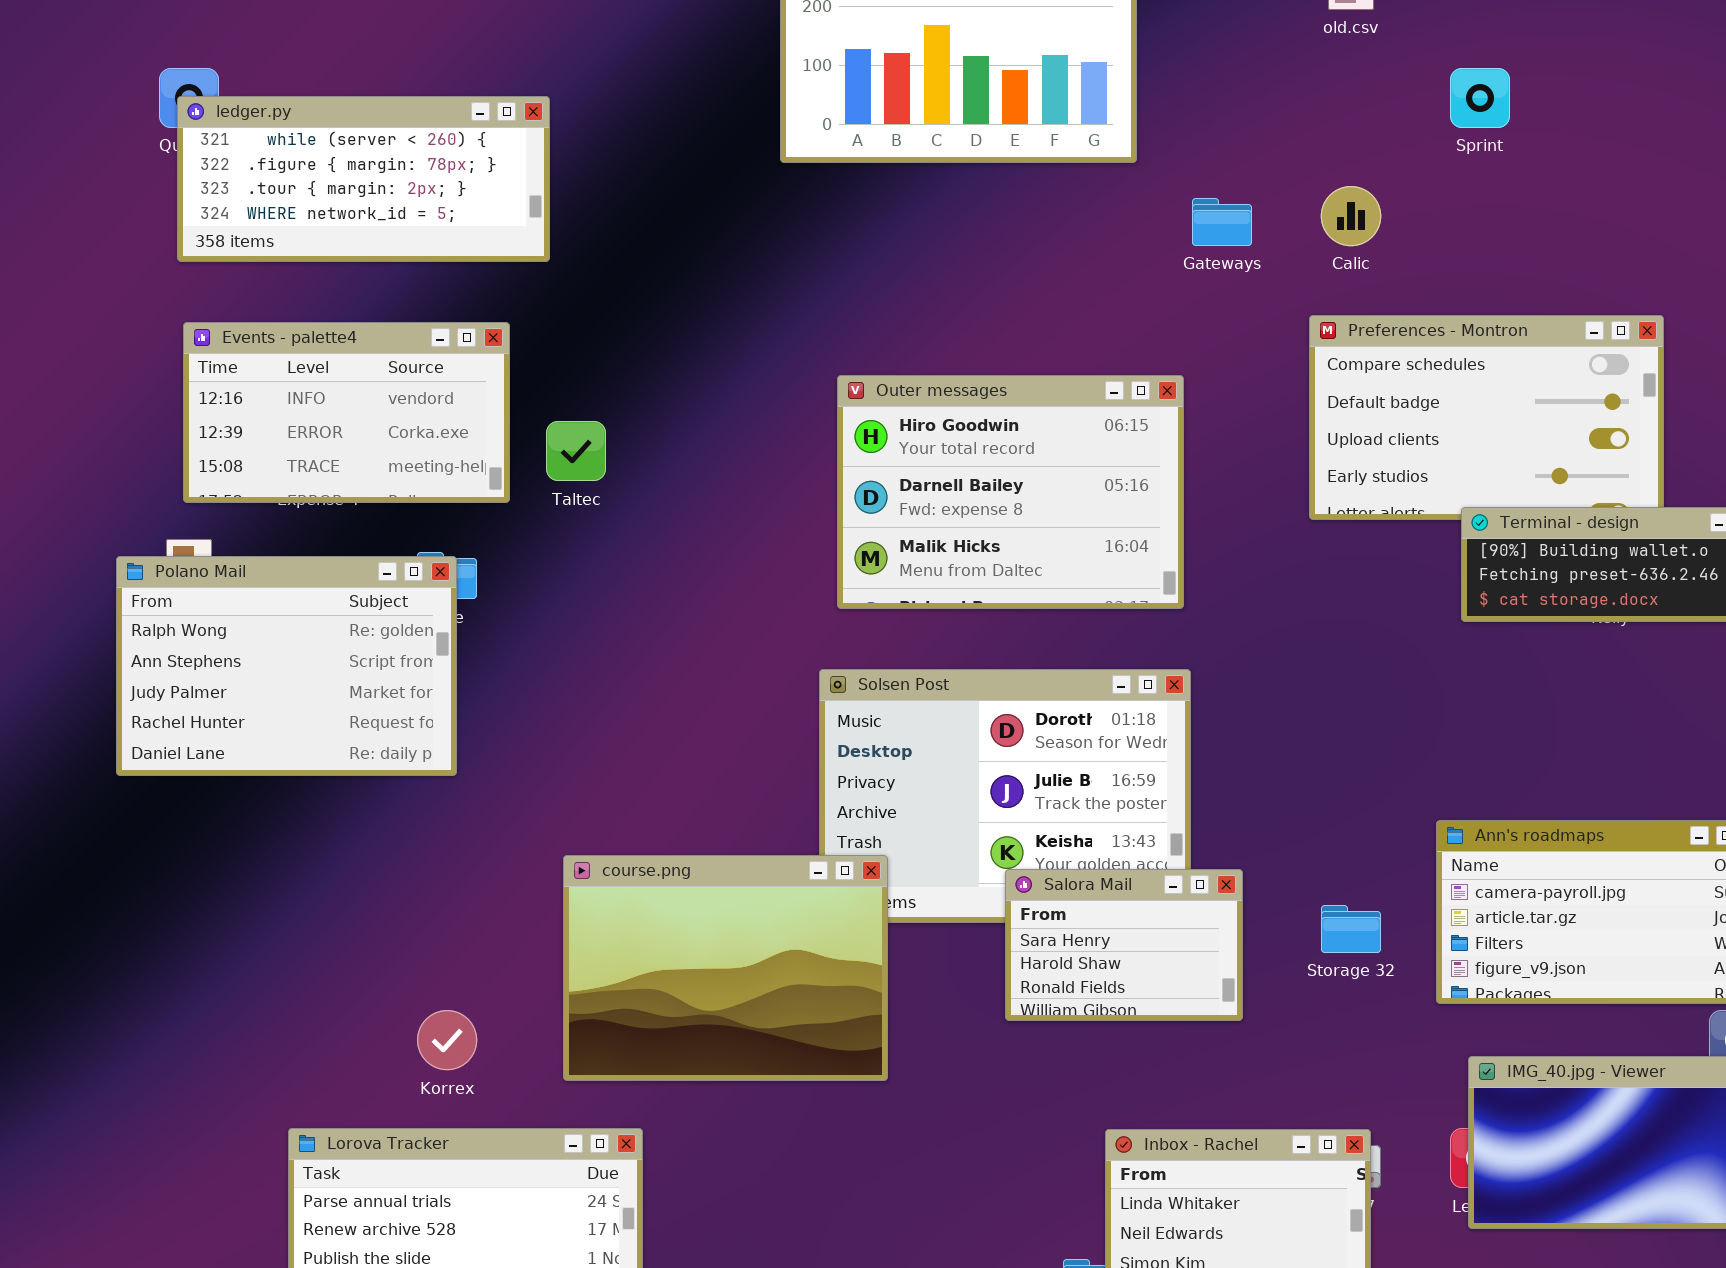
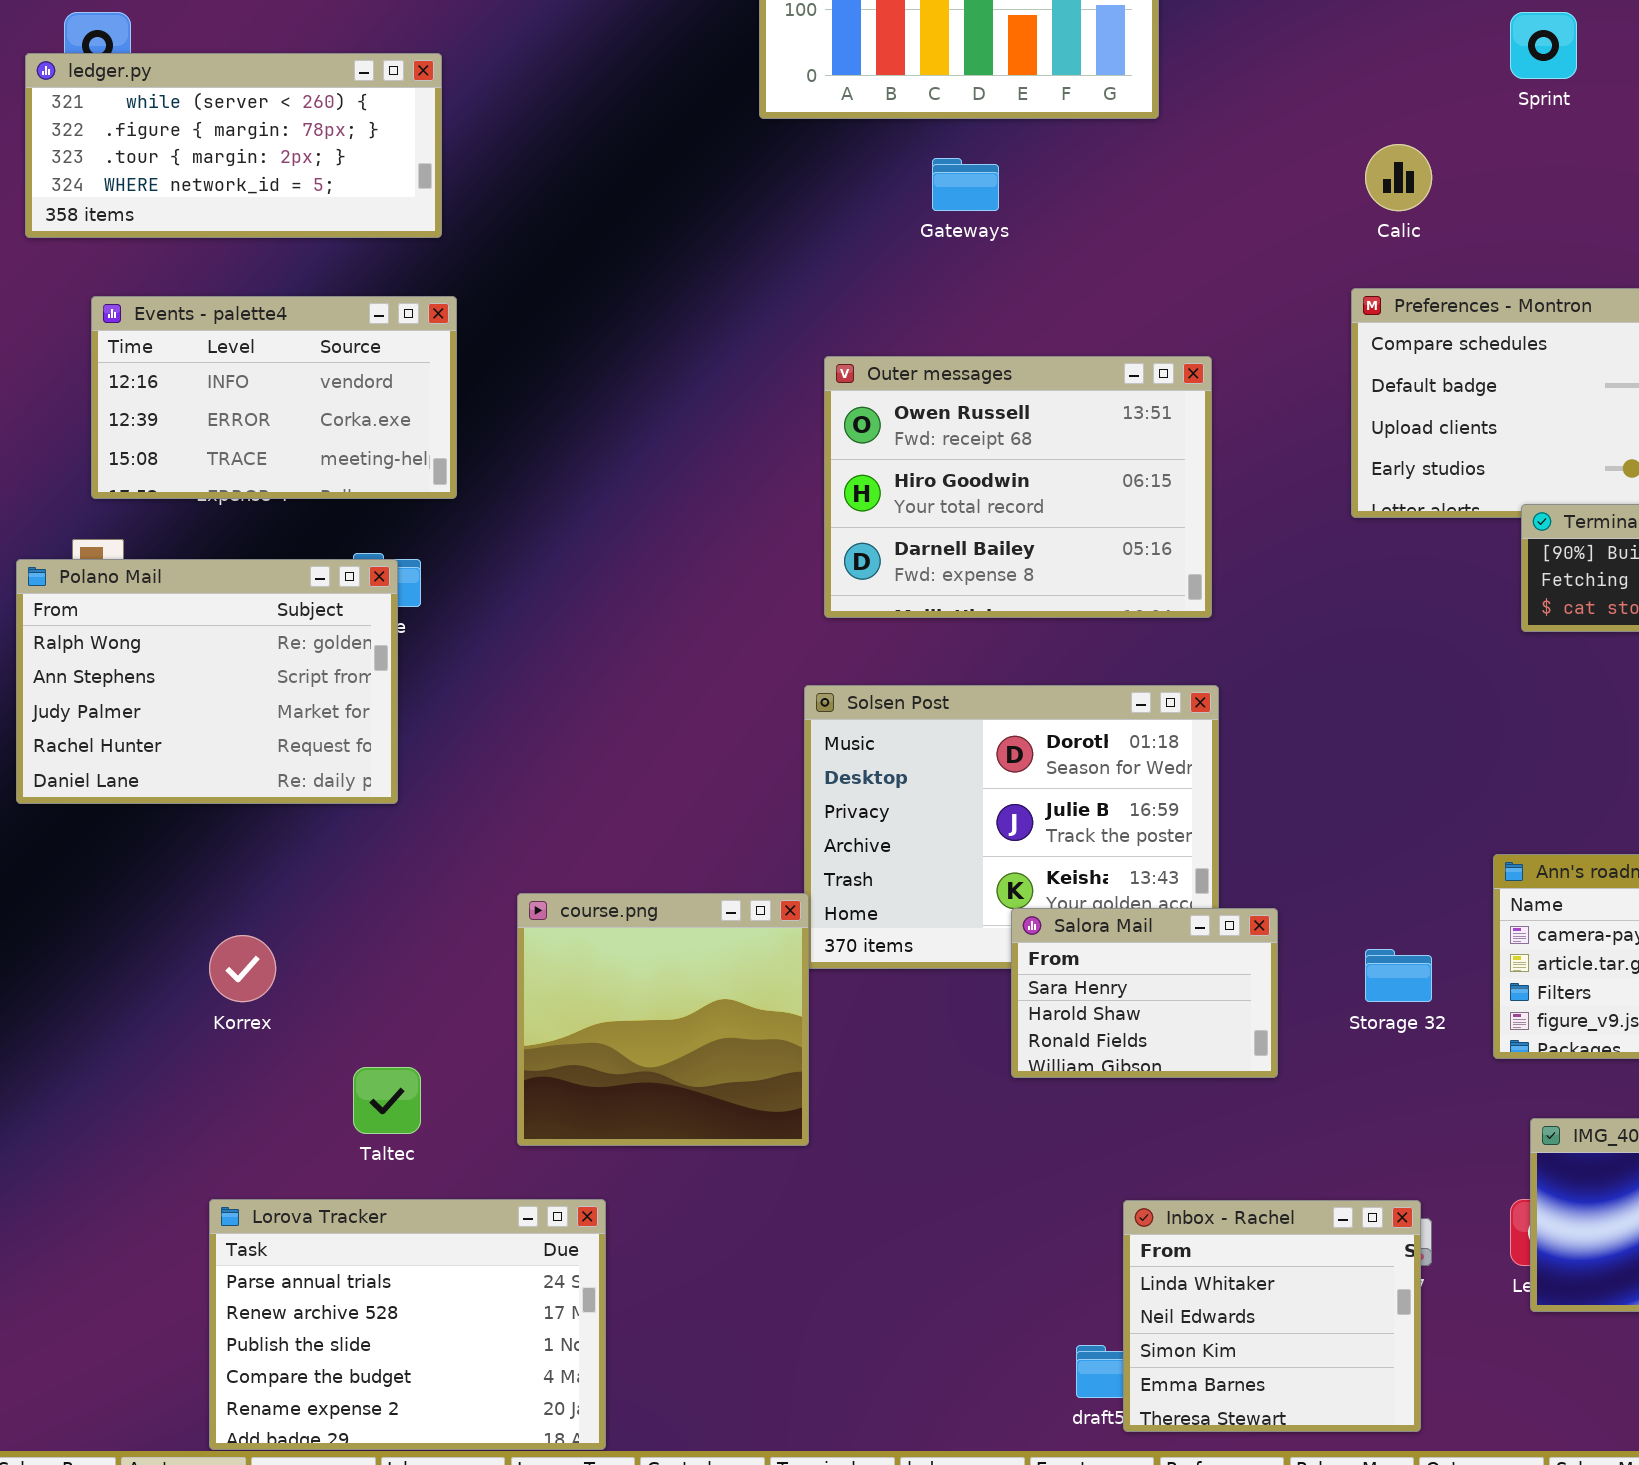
ledger.py: [177,96,550,262] -> [25,53,442,238], moved
Gateways: [1192,198,1252,246] -> [932,158,999,211], moved
Outer messages: [837,375,1184,609] -> [824,356,1212,618], scrolled up 1 row
Taltec: [546,421,606,481] -> [353,1067,421,1134], moved
course.png: [563,855,888,1081] -> [517,893,809,1146], resized
Korrex: [417,1010,477,1070] -> [209,935,276,1002], moved

